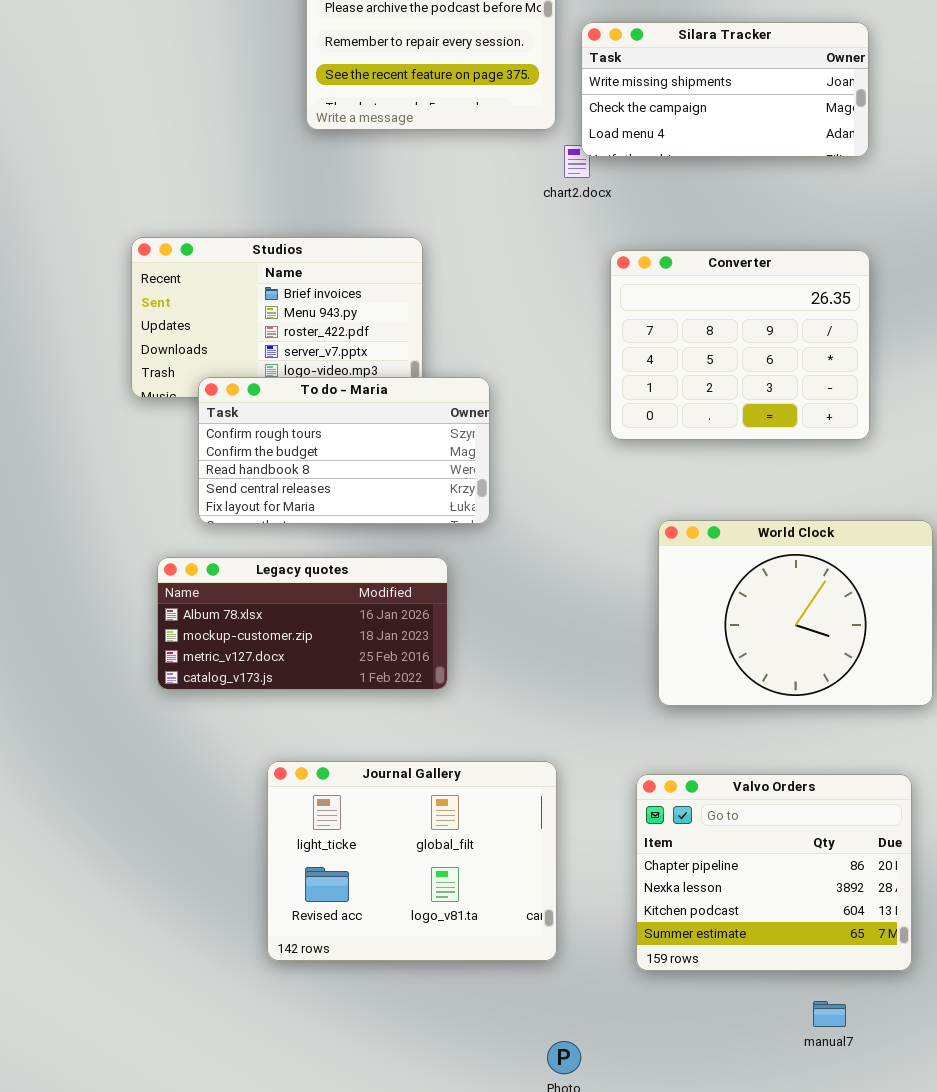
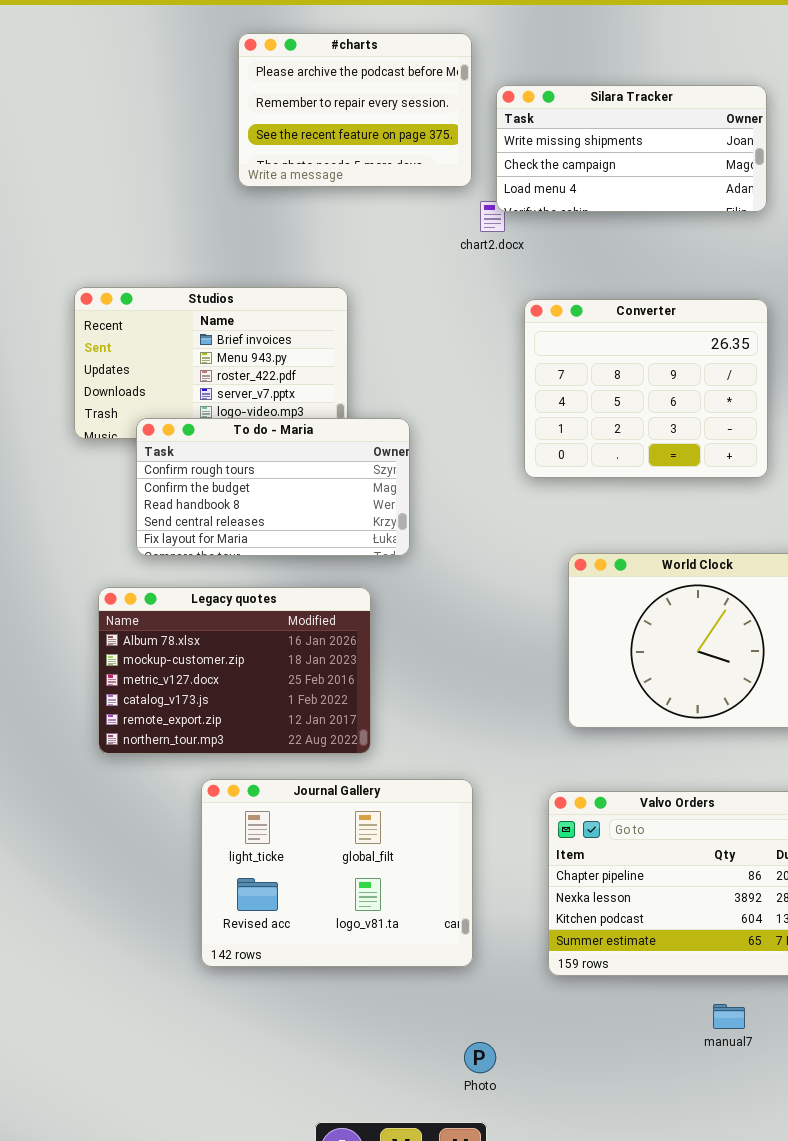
Legacy quotes: [157,557,448,690] -> [98,587,371,754], resized

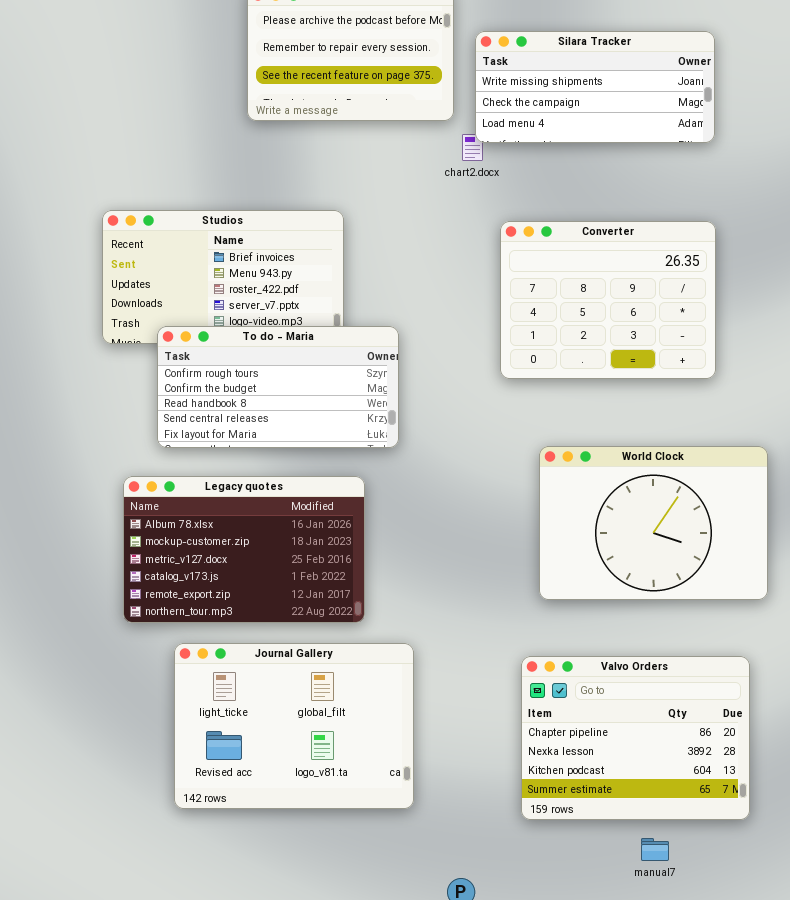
Journal Gallery: [201,779,473,967] -> [174,643,414,809], moved
manual7: [713,1004,745,1029] -> [641,838,669,861], moved

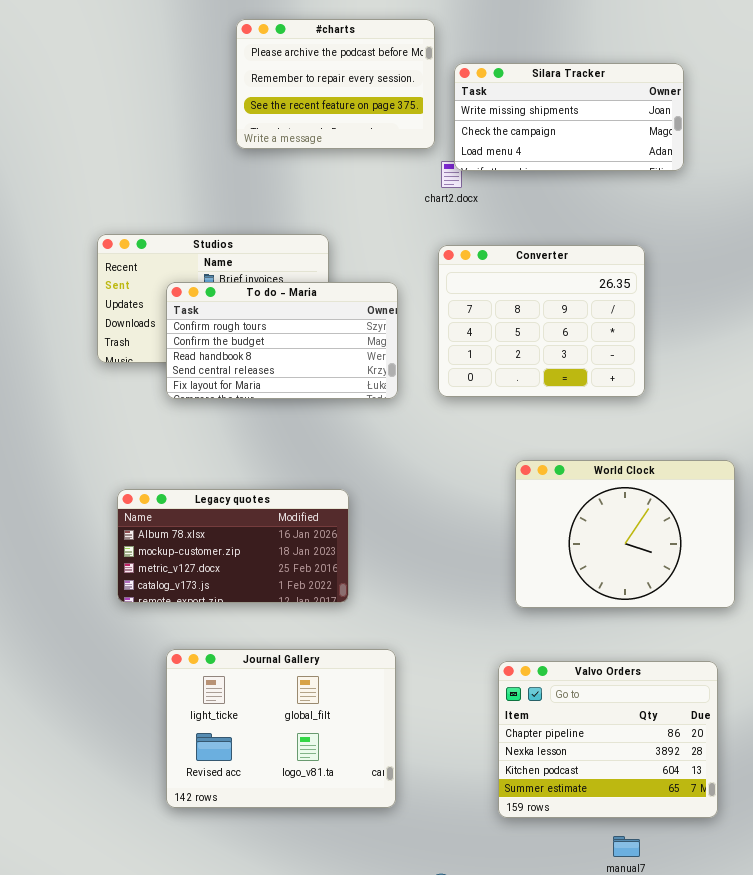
Converter: [500,221,716,379] -> [438,245,645,397], moved
To do - Maria: [157,326,399,448] -> [166,282,398,399], moved
Legacy quotes: [123,476,365,623] -> [117,489,349,603], resized

